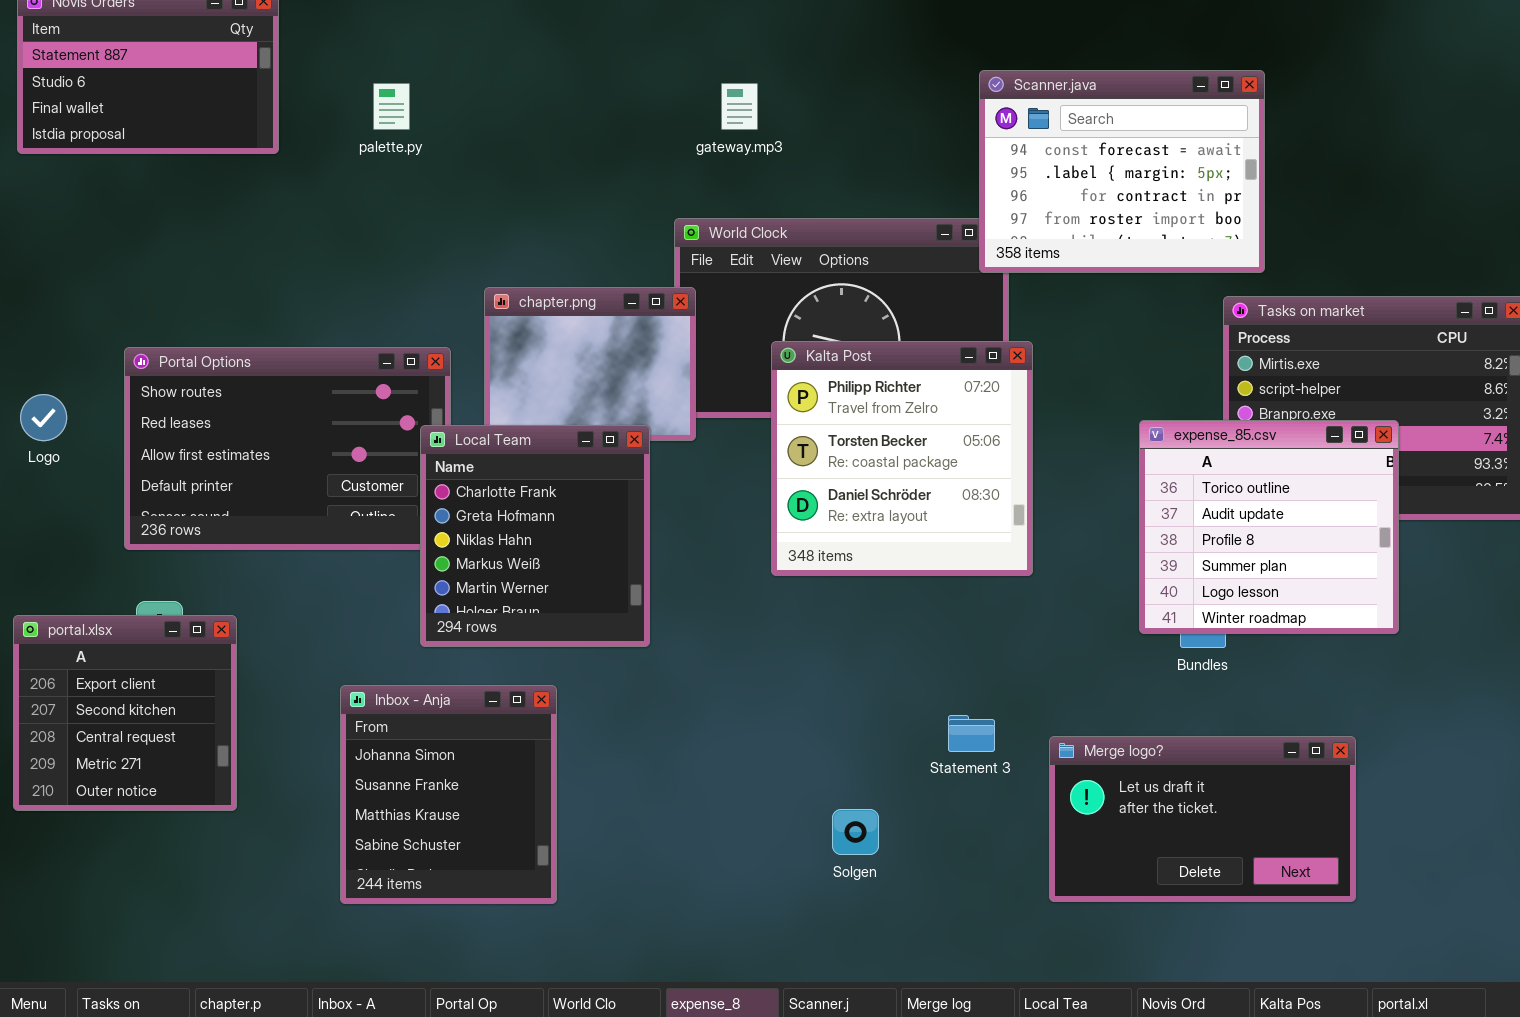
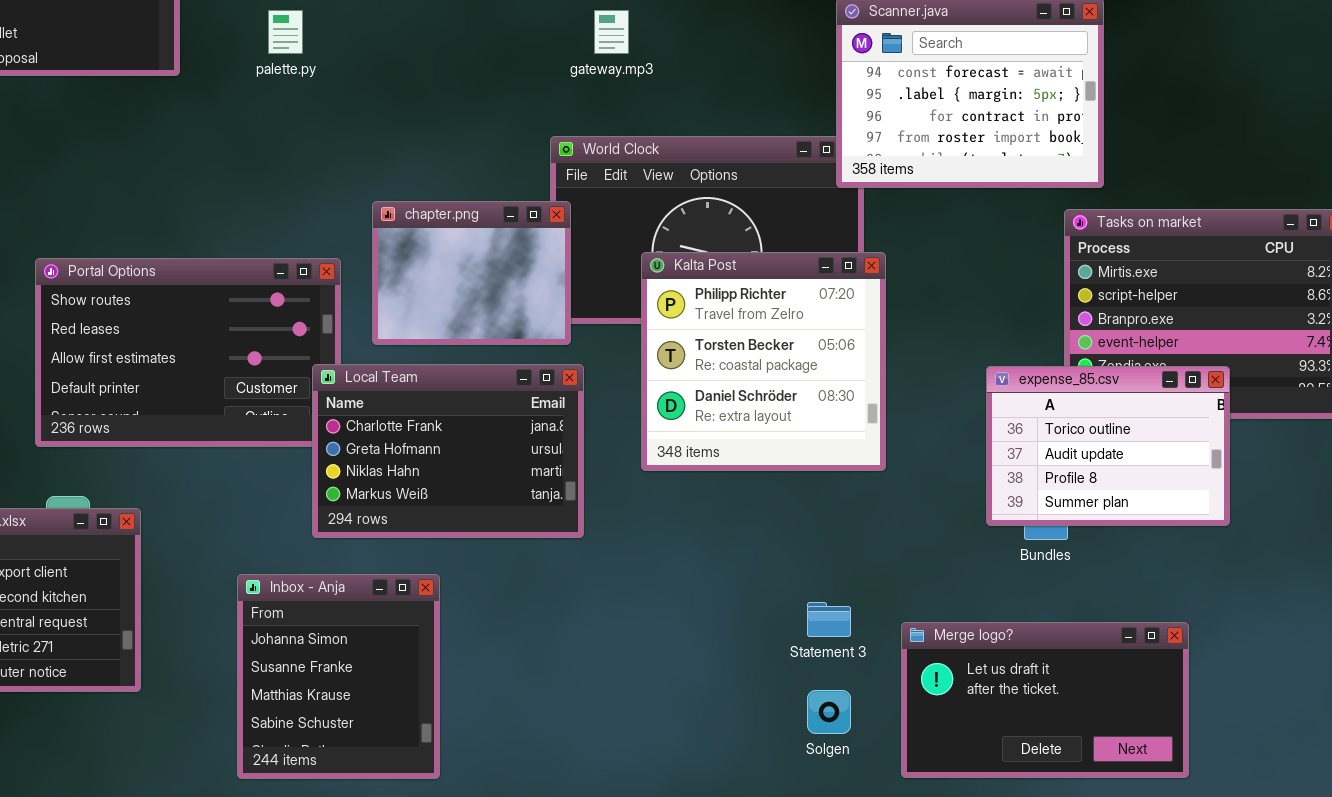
expense_85.csv: [1139,420,1399,634] -> [986,366,1230,526], resized
Local Team: [420,425,650,647] -> [312,364,584,538], resized
Solgen: [832,809,879,855] -> [807,690,851,734], moved

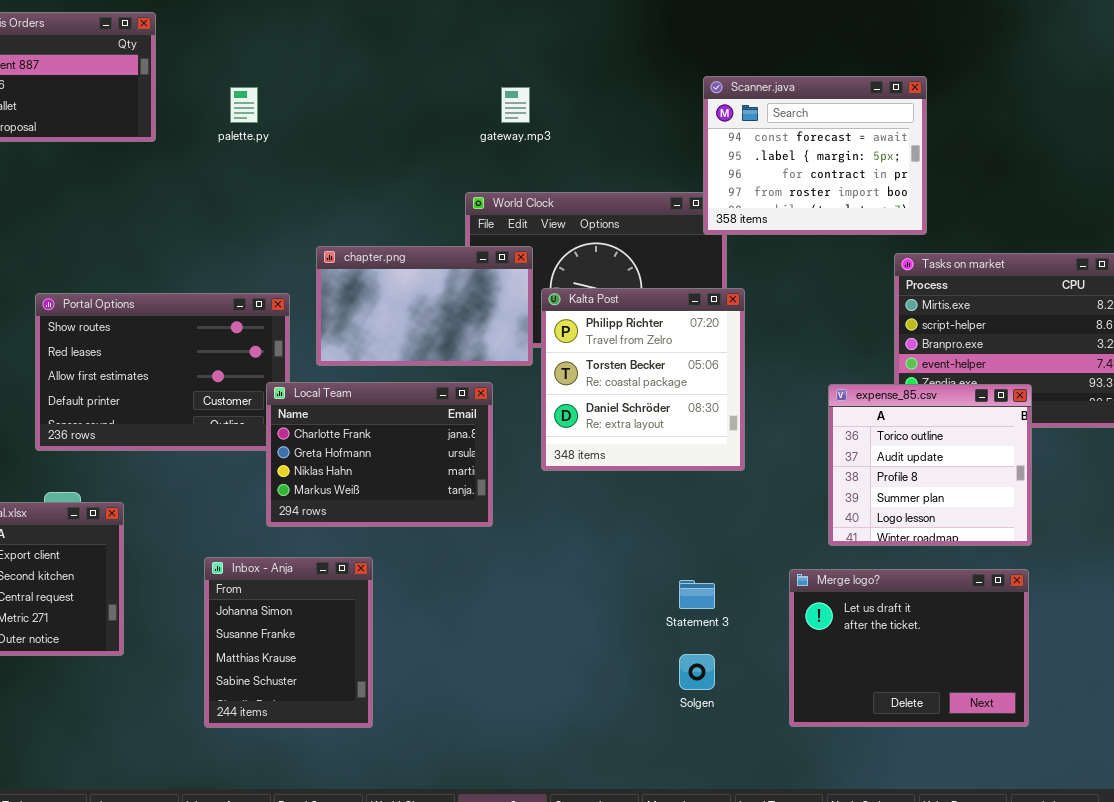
chapter.png: [372,201,571,345] -> [316,246,533,366], resized
expense_85.csv: [986,366,1230,526] -> [828,384,1032,546], resized
Merge logo?: [901,622,1189,778] -> [789,569,1029,727], moved, resized

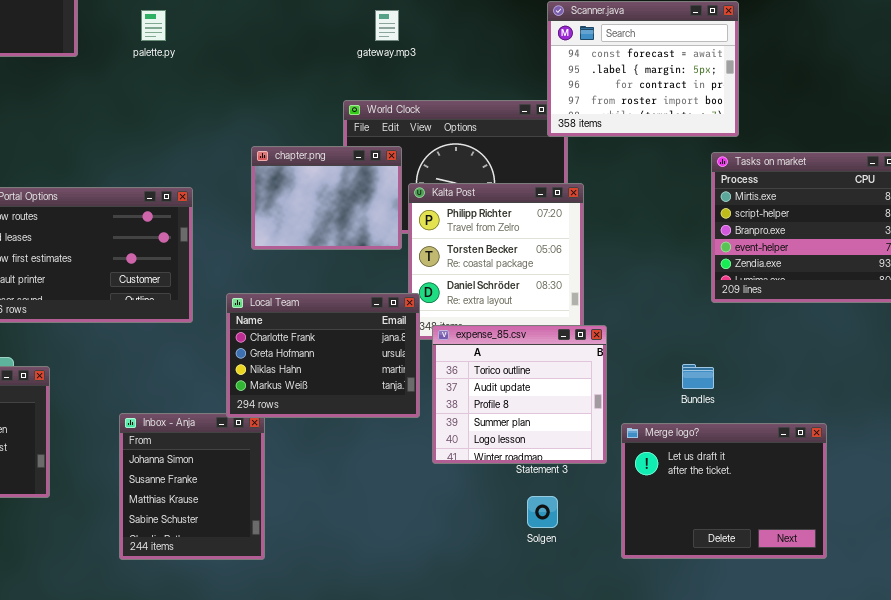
chapter.png: [316,246,533,366] -> [251,146,402,250], resized
Local Team: [266,382,493,527] -> [226,293,420,418], moved
expense_85.csv: [828,384,1032,546] -> [432,325,607,464], moved

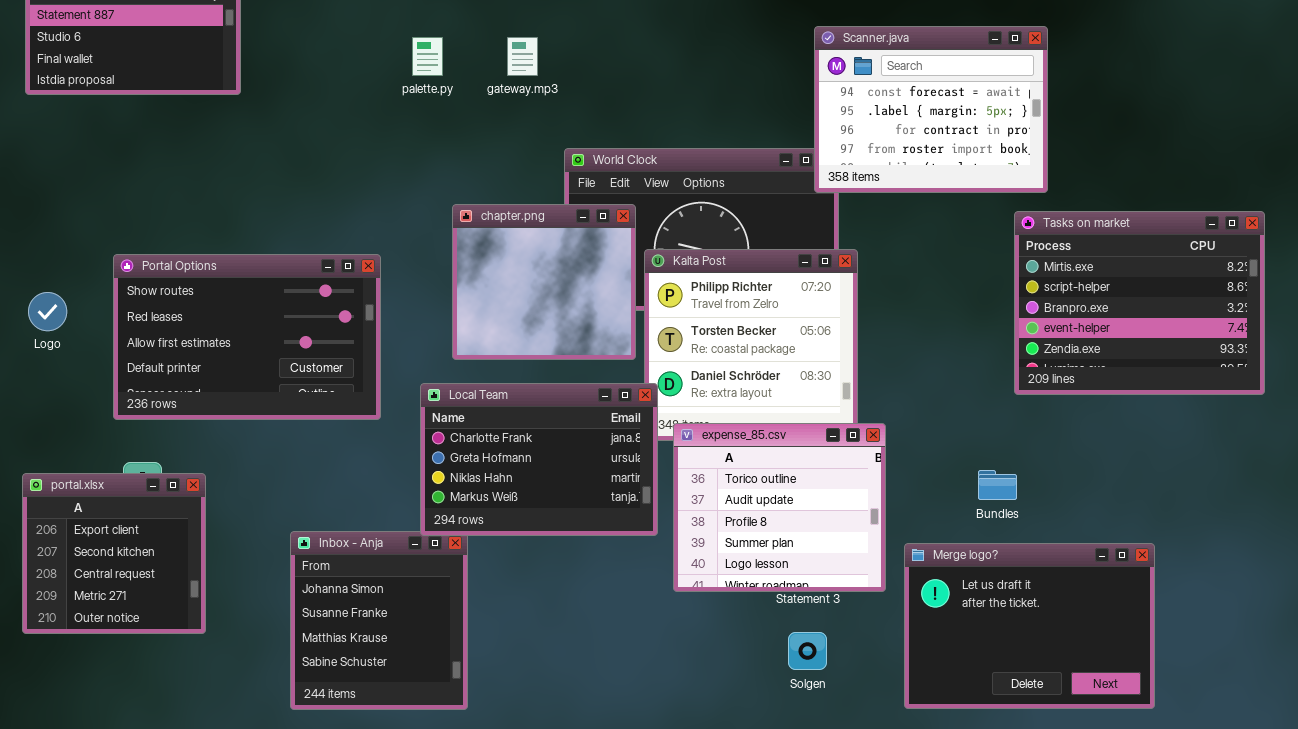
palette.py: [141,10,166,41] -> [412,37,443,76], moved
gateway.mp3: [375,10,399,41] -> [507,37,538,76], moved
chapter.png: [251,146,402,250] -> [452,204,636,360], resized

